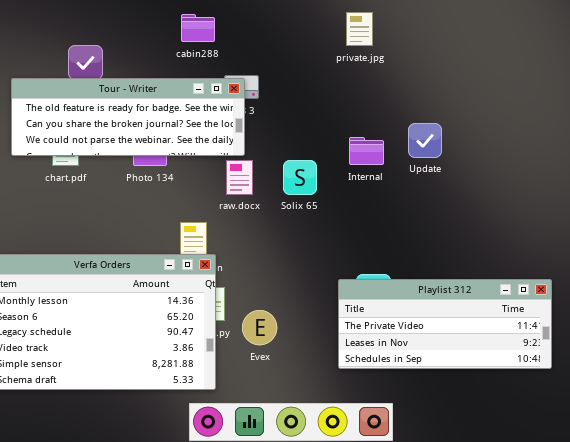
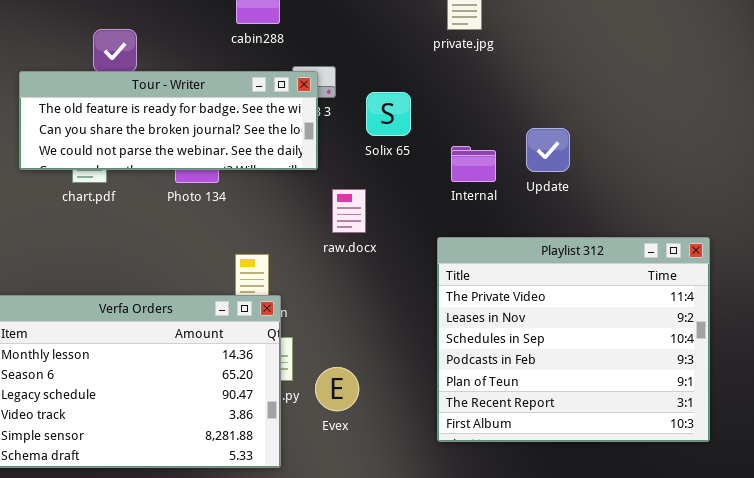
raw.docx: [226,160,253,195] -> [332,189,366,233], moved
Solix 65: [283,160,317,195] -> [366,92,411,136], moved
Playlist 312: [338,279,552,369] -> [437,237,710,442], resized

